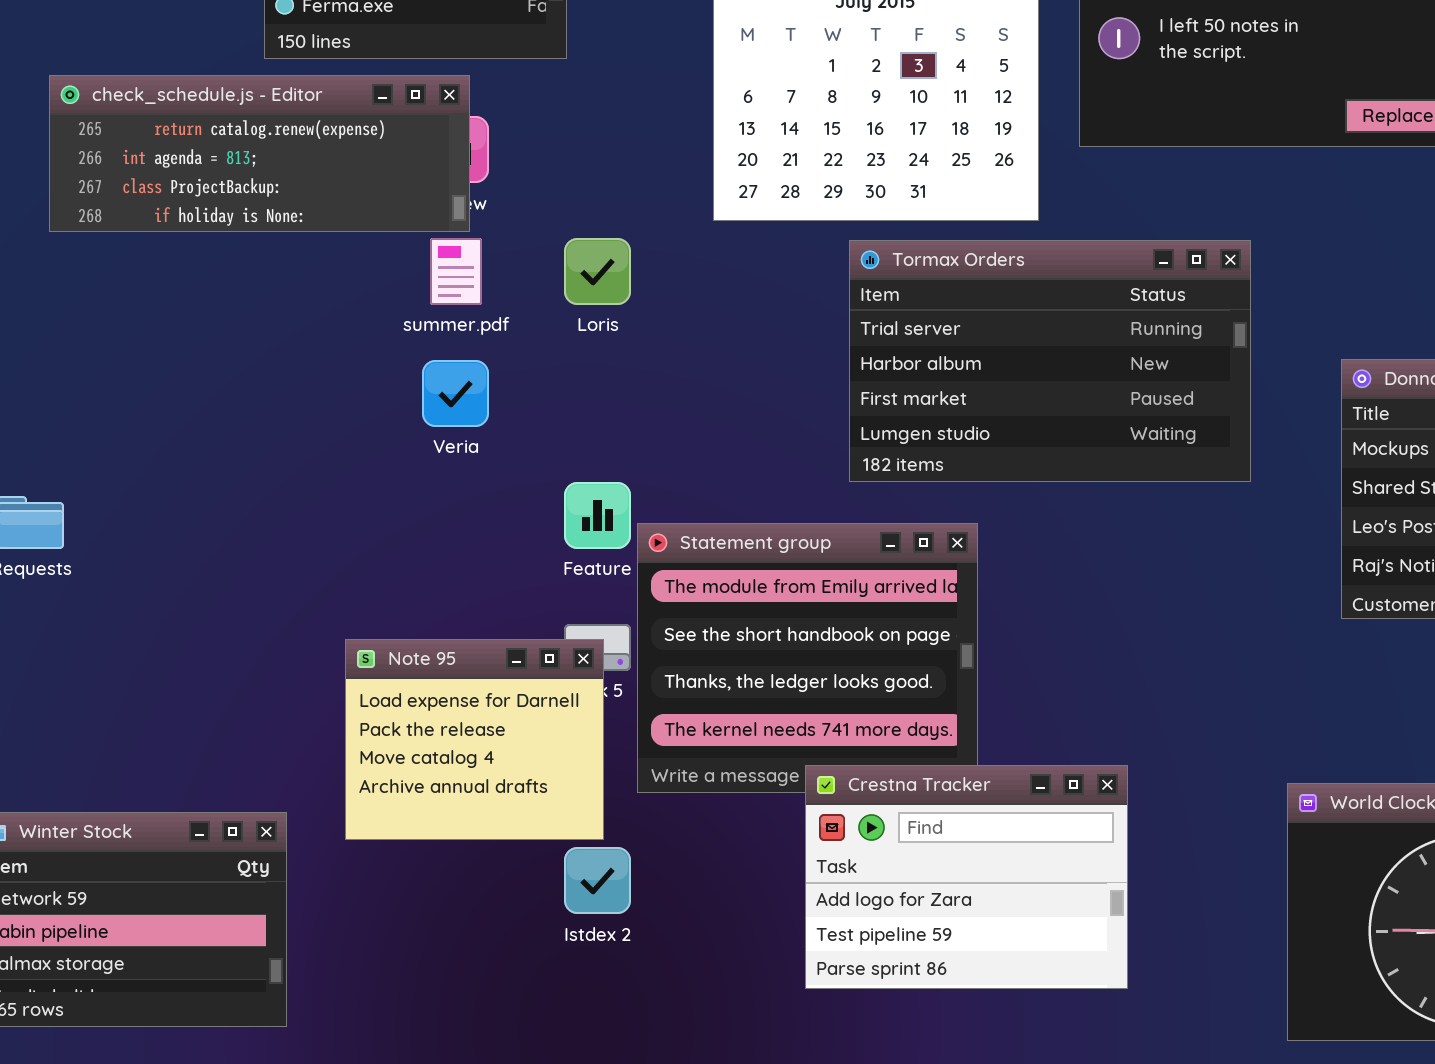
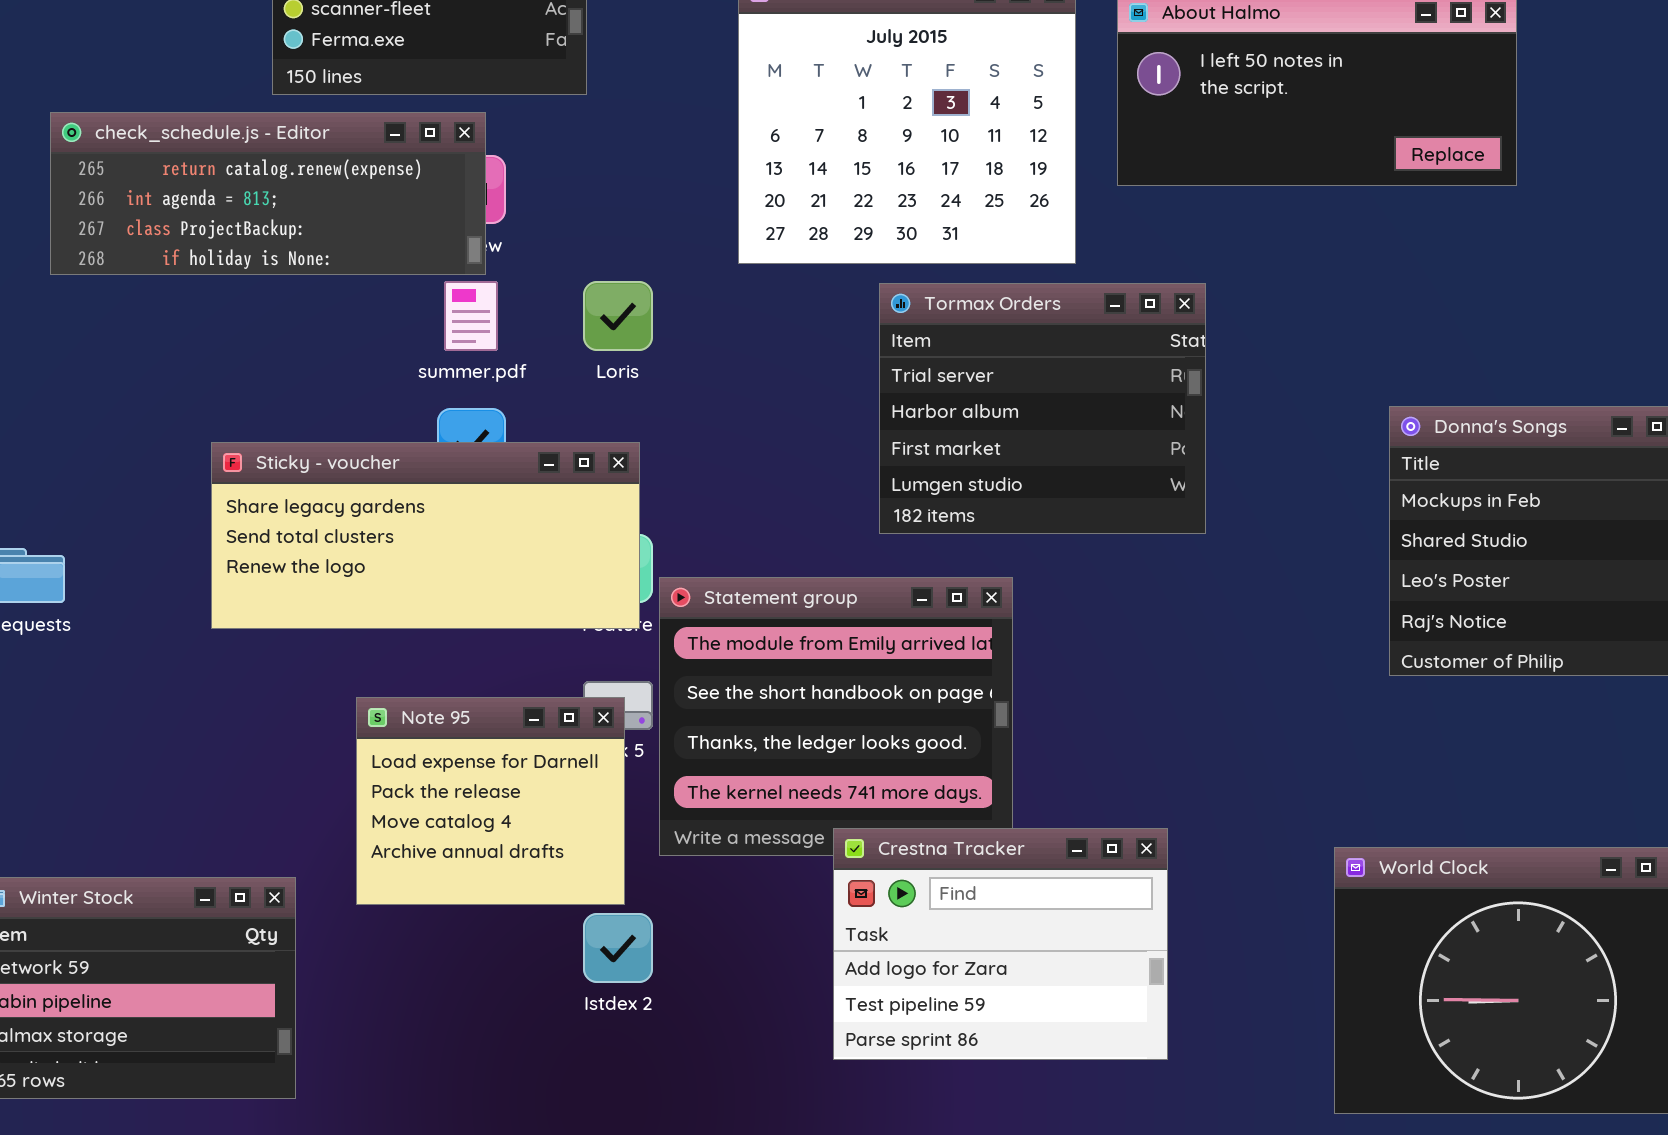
Tormax Orders: [849,240,1251,482] -> [879,283,1206,534], resized
Sticky - voucher: none -> [211,442,640,629], opened

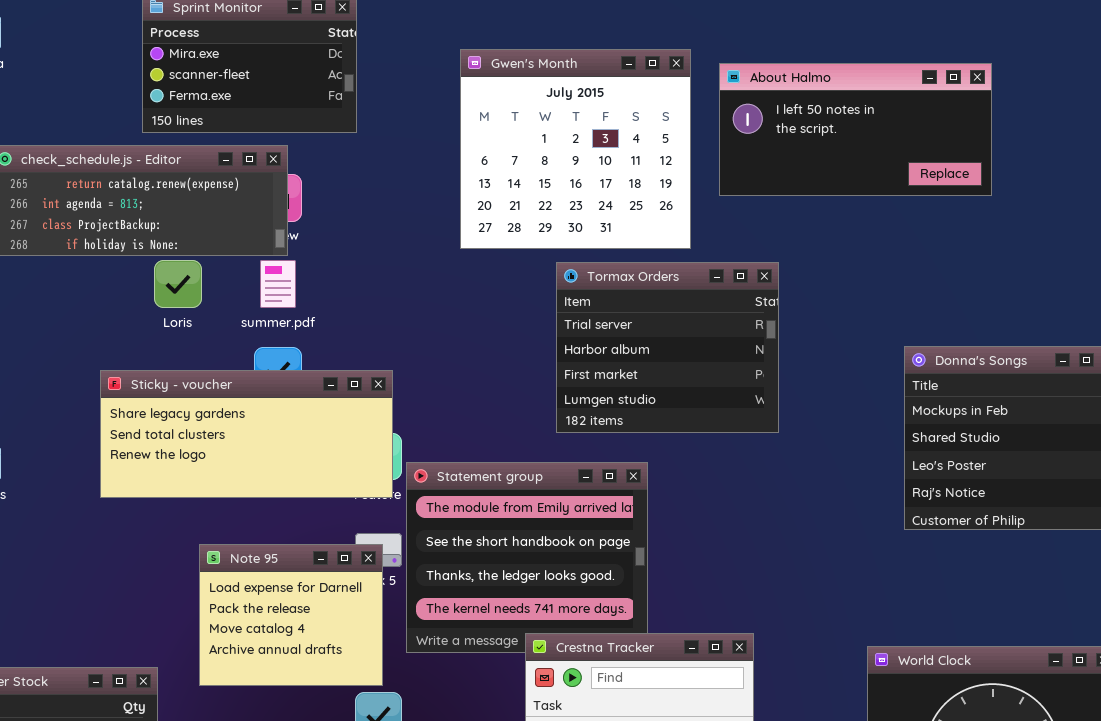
Loris: [583,281,653,351] -> [154,260,202,308], moved

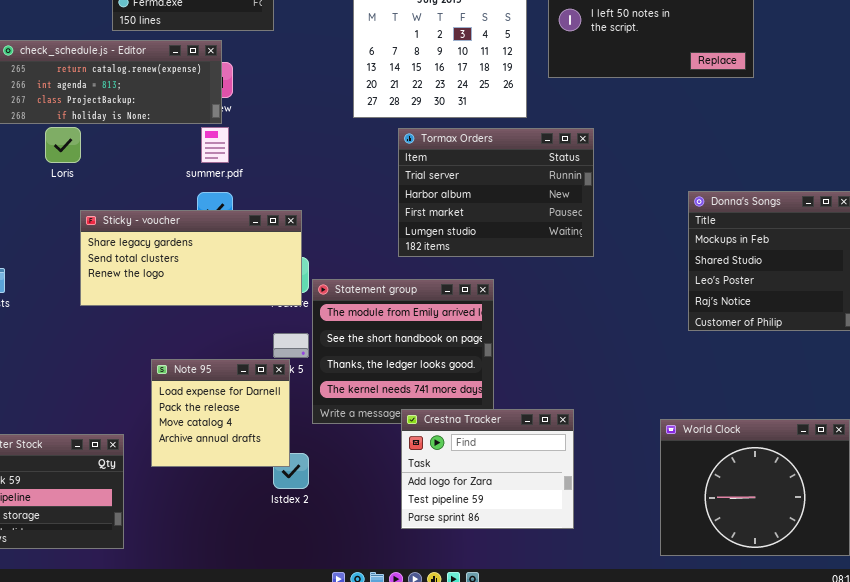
Loris: [154,260,202,308] -> [45,127,81,163], moved
Tormax Orders: [556,262,779,433] -> [398,128,594,257], resized
Note 95: [199,544,383,686] -> [151,359,290,467], moved

